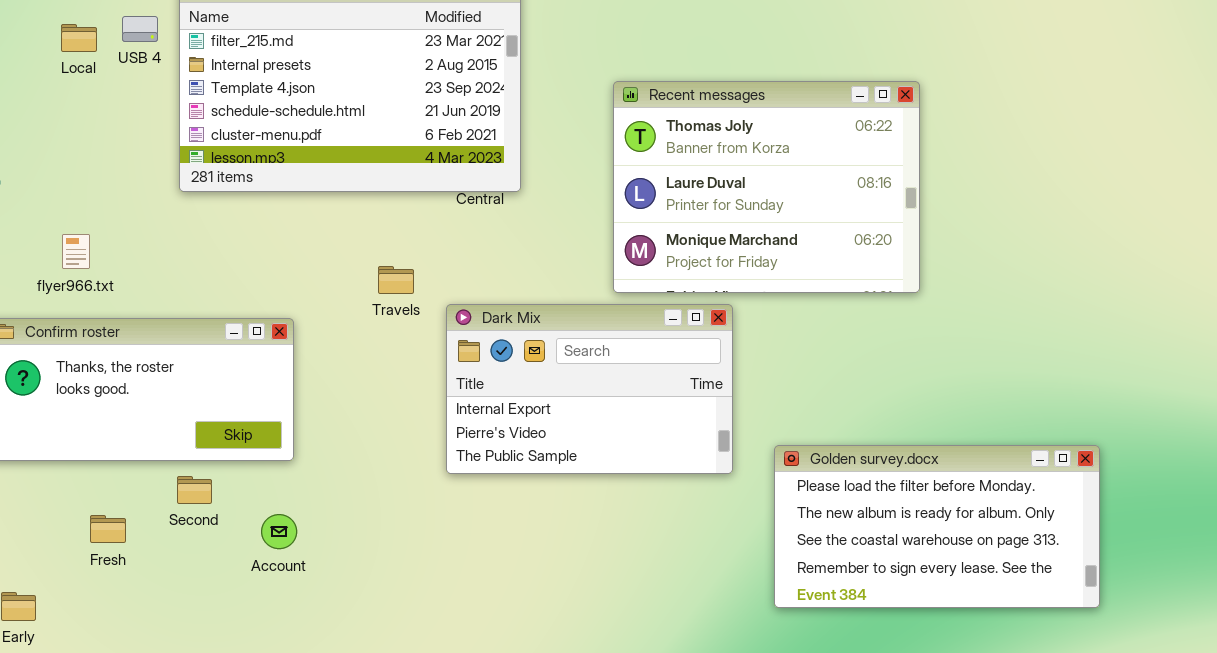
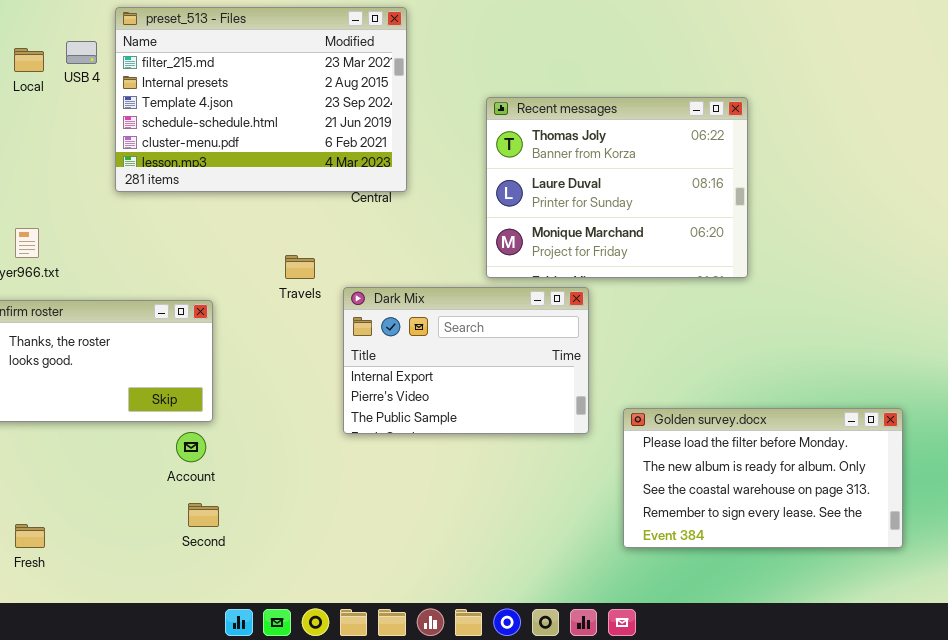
Second: [177,476,212,504] -> [188,503,219,527], moved
Account: [261,514,297,549] -> [176,432,206,462], moved
Fresh: [90,515,126,543] -> [15,524,45,548], moved

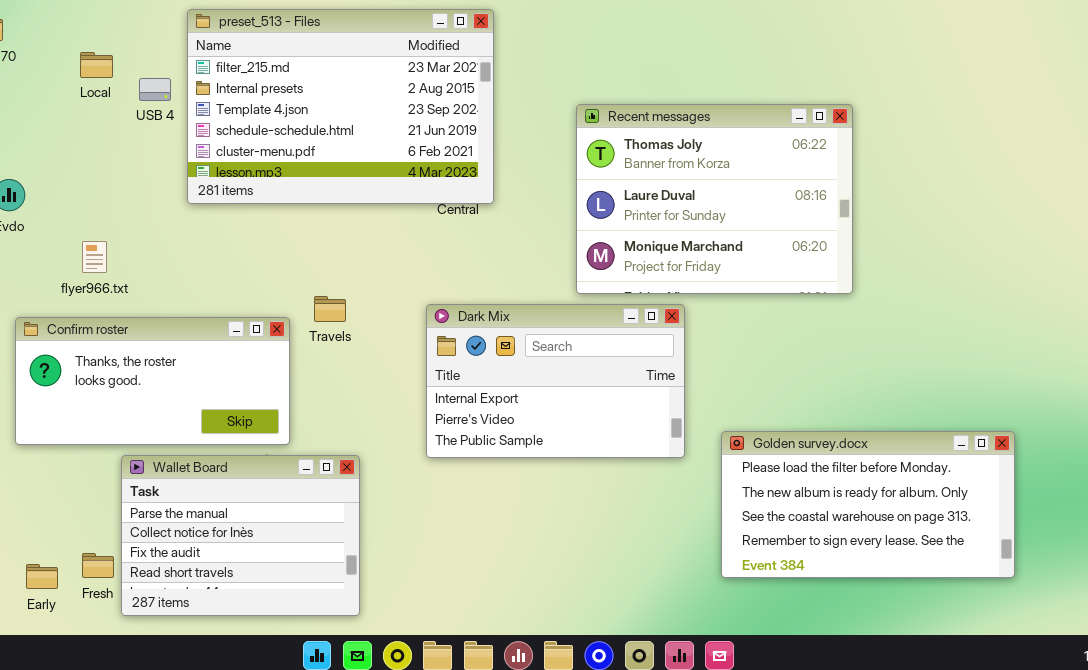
USB 4: [66,41,97,64] -> [139,78,171,101], moved
Travels: [285,255,315,279] -> [314,296,346,322], moved
Wallet Board: none -> [121,455,360,616], opened

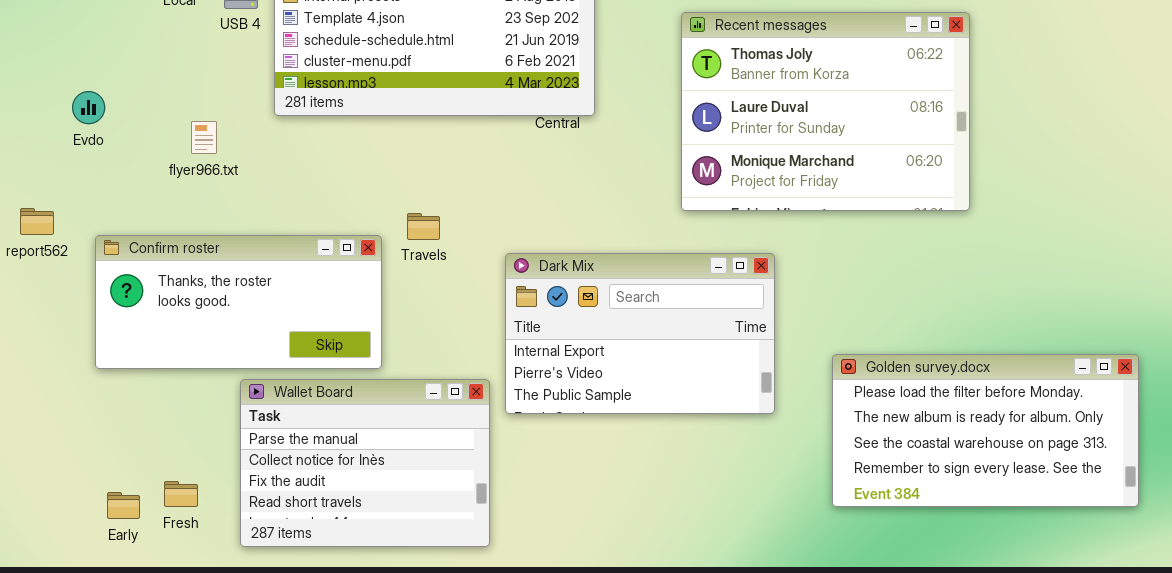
flyer966.txt: [82,241,107,273] -> [191,121,217,154], moved
Dark Mix: [426,304,685,458] -> [505,253,775,414], moved
Wallet Board: [121,455,360,616] -> [240,379,490,547], moved

